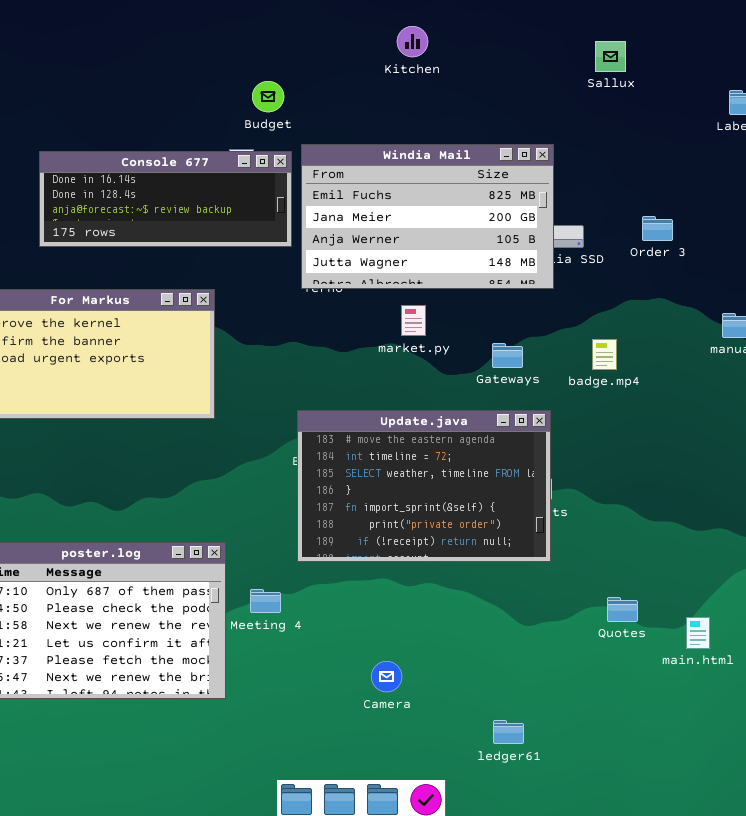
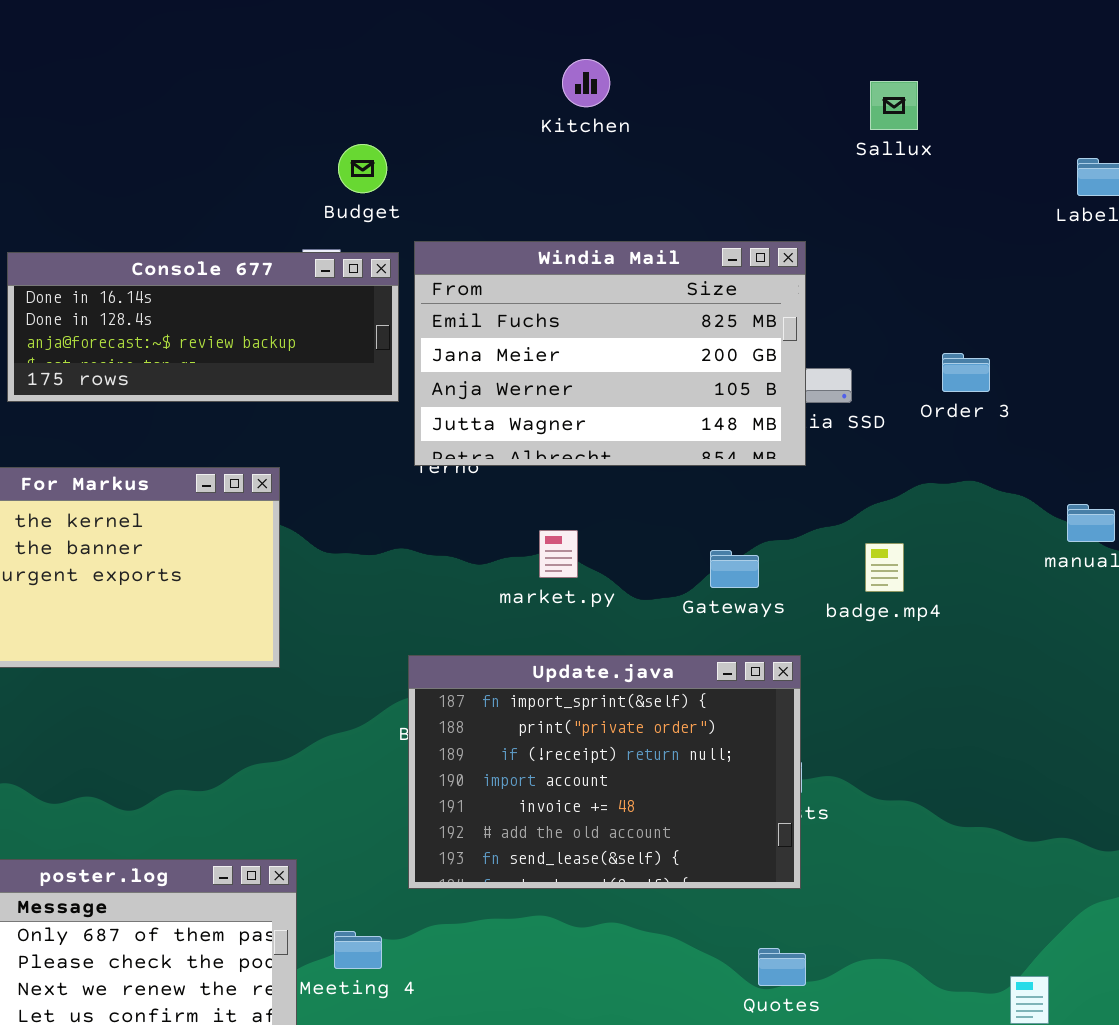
market.py: [401,305,426,336] -> [539,530,578,578], moved
Update.java: [297,410,551,562] -> [408,655,801,889], scrolled down 4 rows
Quotes: [607,597,638,622] -> [758,948,806,986], moved

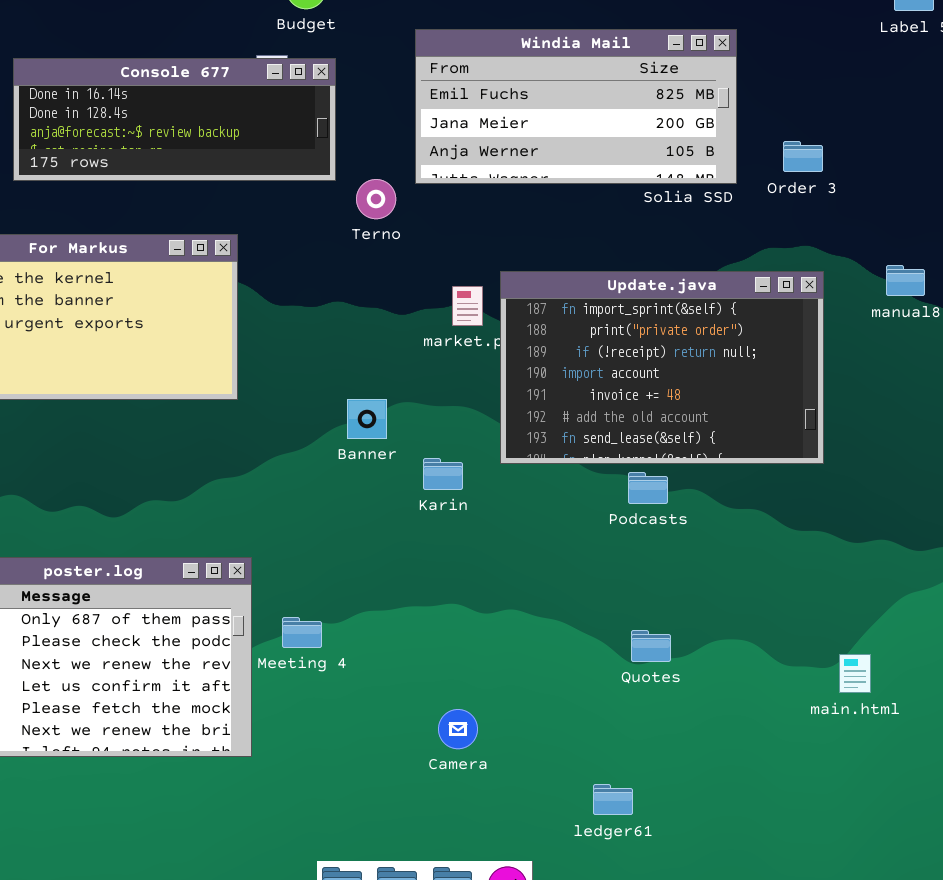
Windia Mail: [414,241,806,466] -> [415,29,737,184], moved, resized
Update.java: [408,655,801,889] -> [500,271,824,464], moved

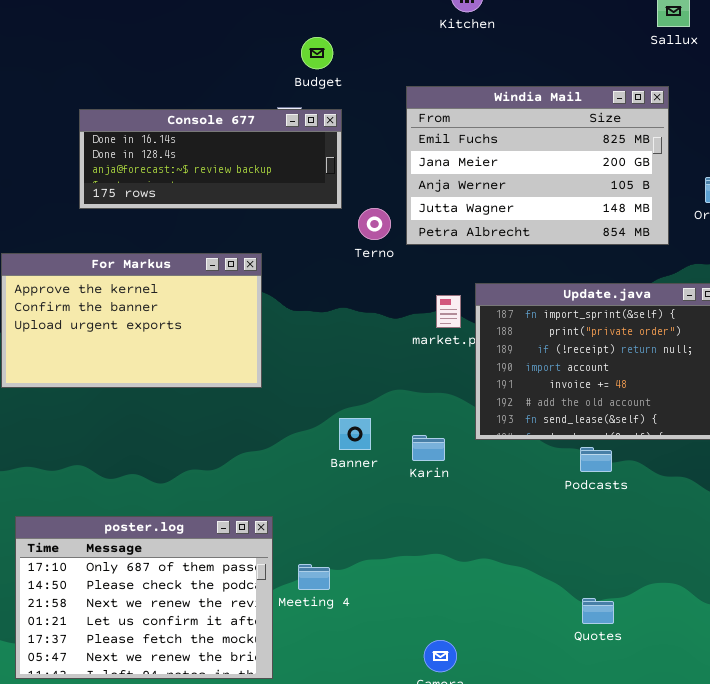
Windia Mail: [415,29,737,184] -> [406,86,669,245], resized
Banner: [347,399,387,439] -> [339,418,371,450], moved
Quotes: [631,630,671,662] -> [582,598,614,624], moved

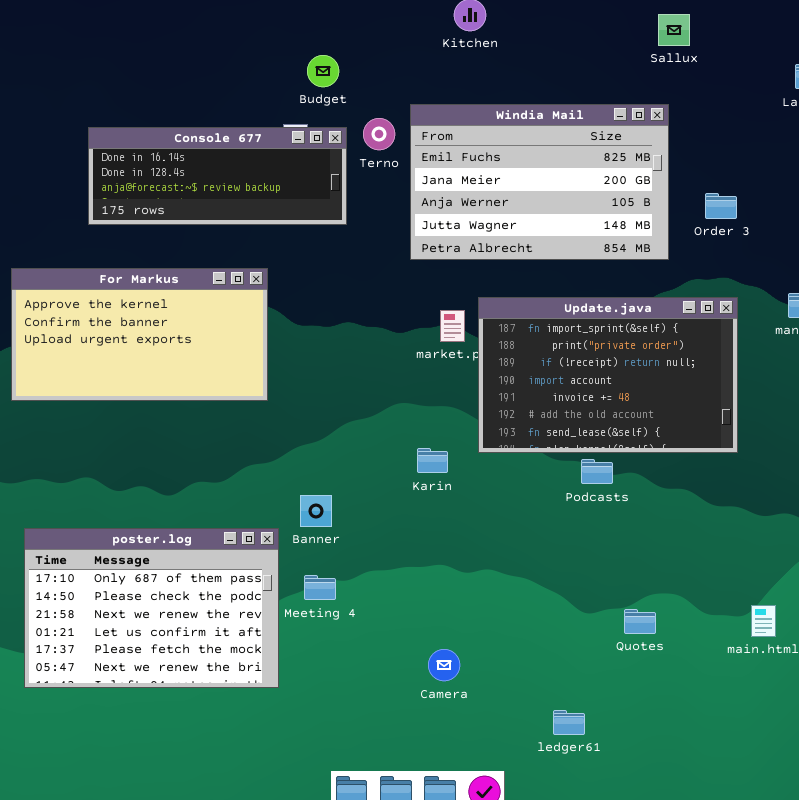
Terno: [358,208,391,240] -> [363,118,395,150], moved
Banner: [339,418,371,450] -> [300,495,332,527], moved
Quotes: [582,598,614,624] -> [624,609,656,634], moved

